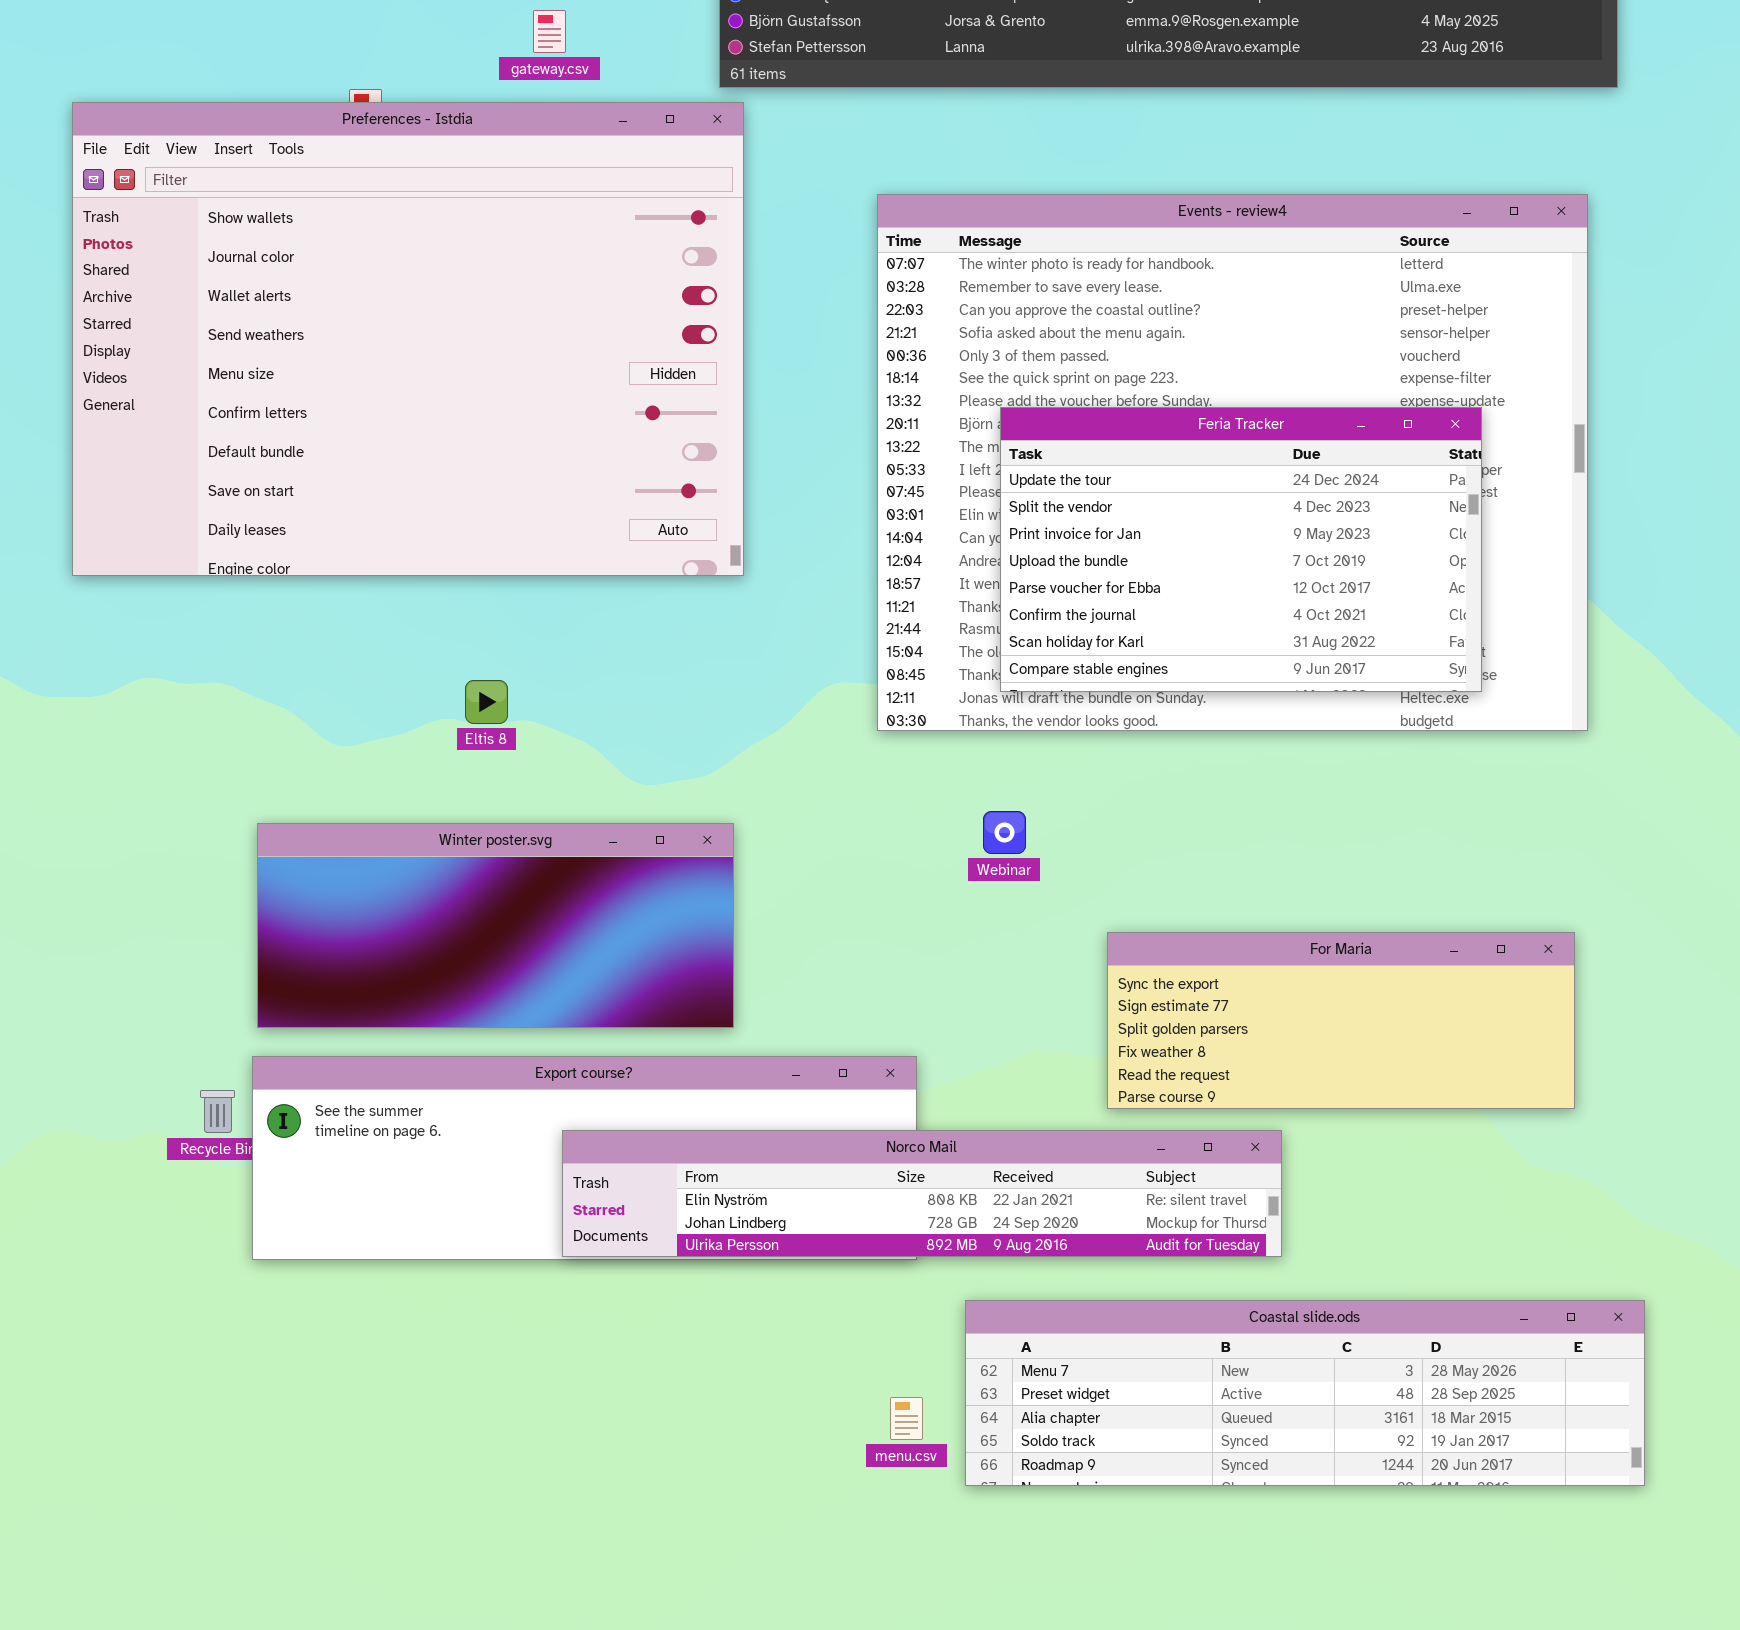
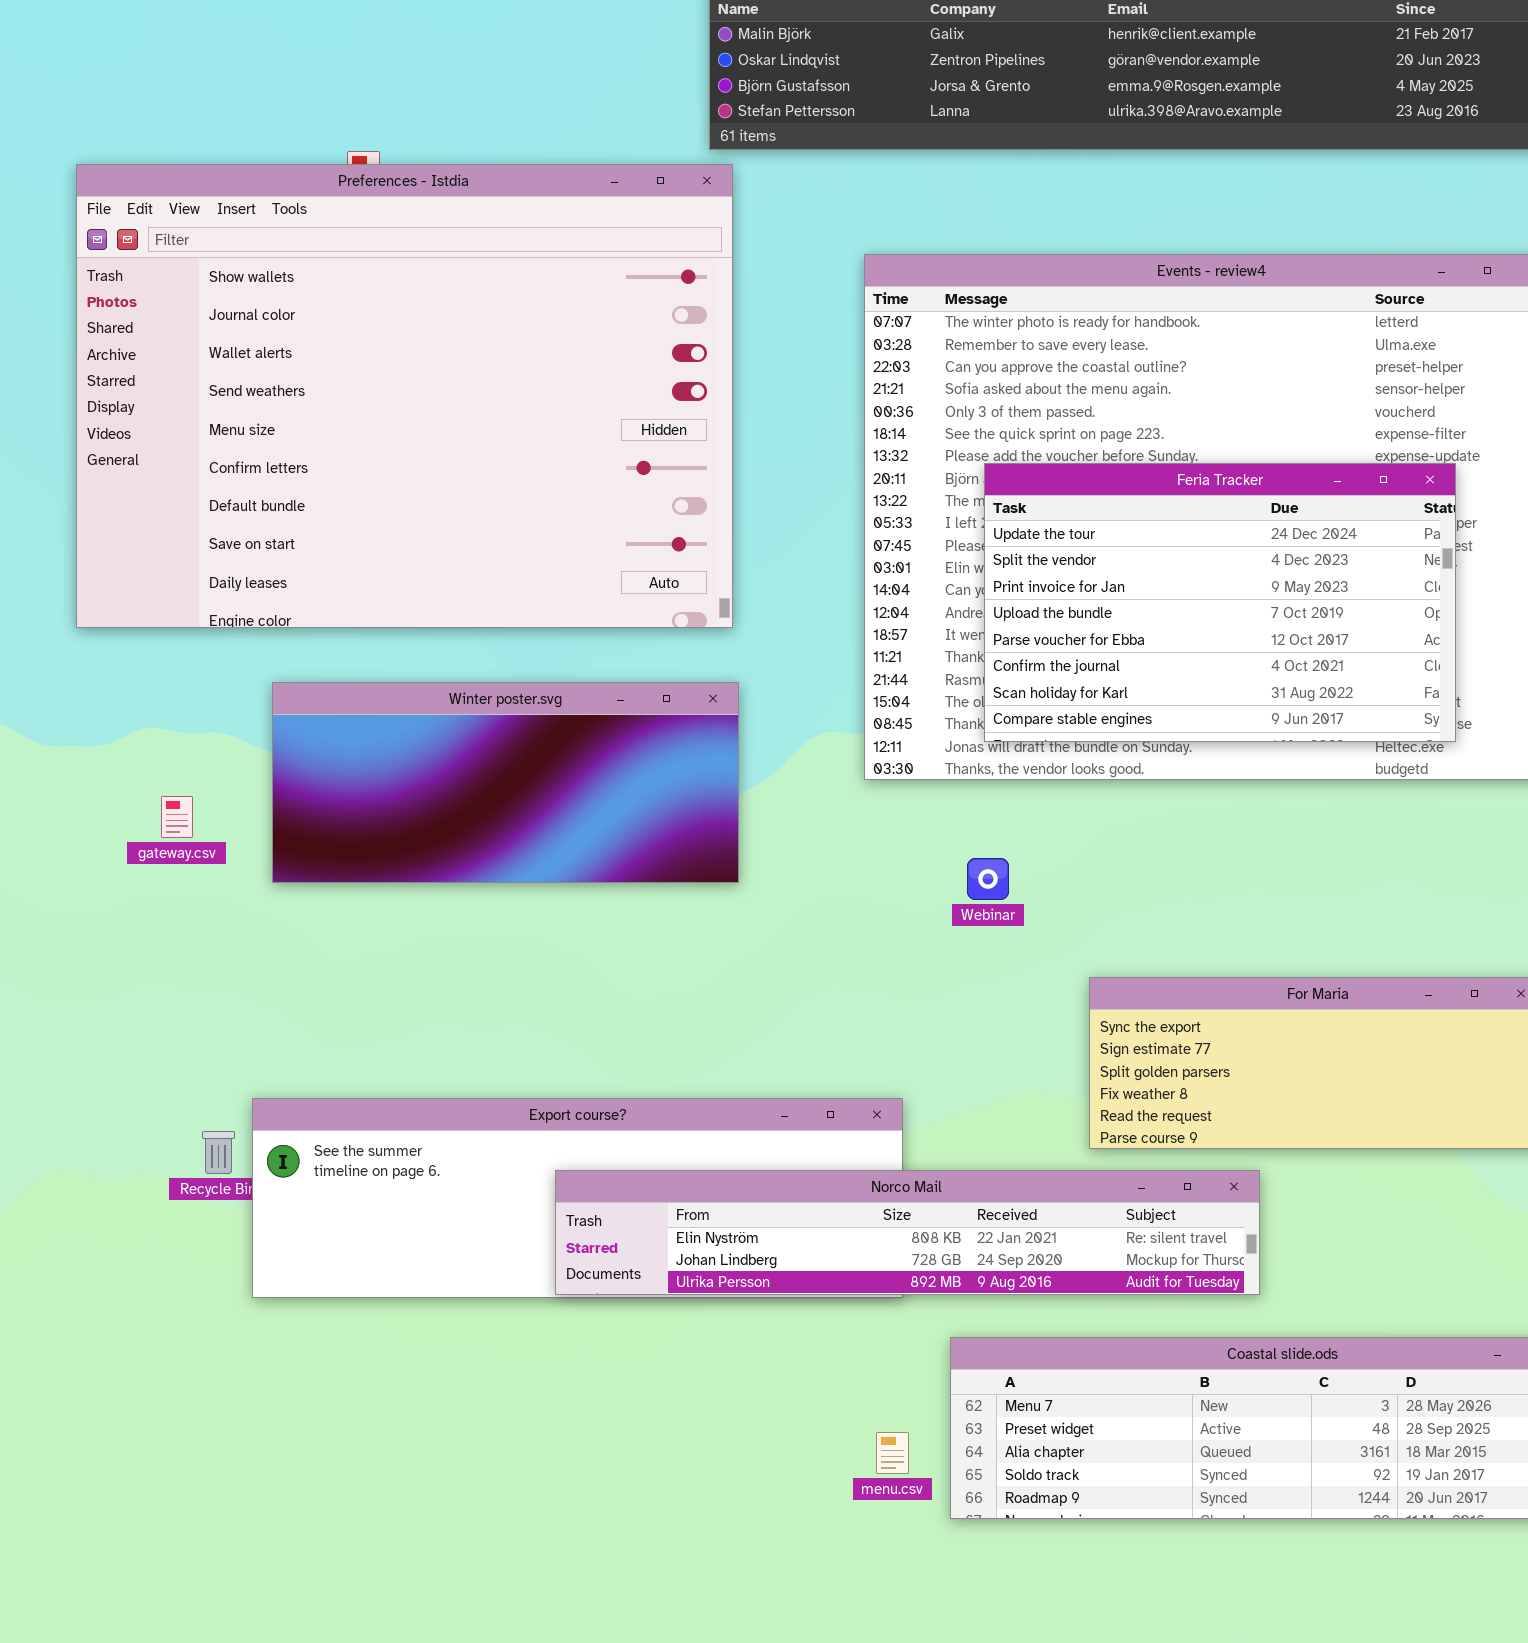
gateway.csv: [533,10,566,53] -> [161,796,193,838], moved
Winter poster.svg: [257,823,734,1028] -> [272,682,739,883], moved

